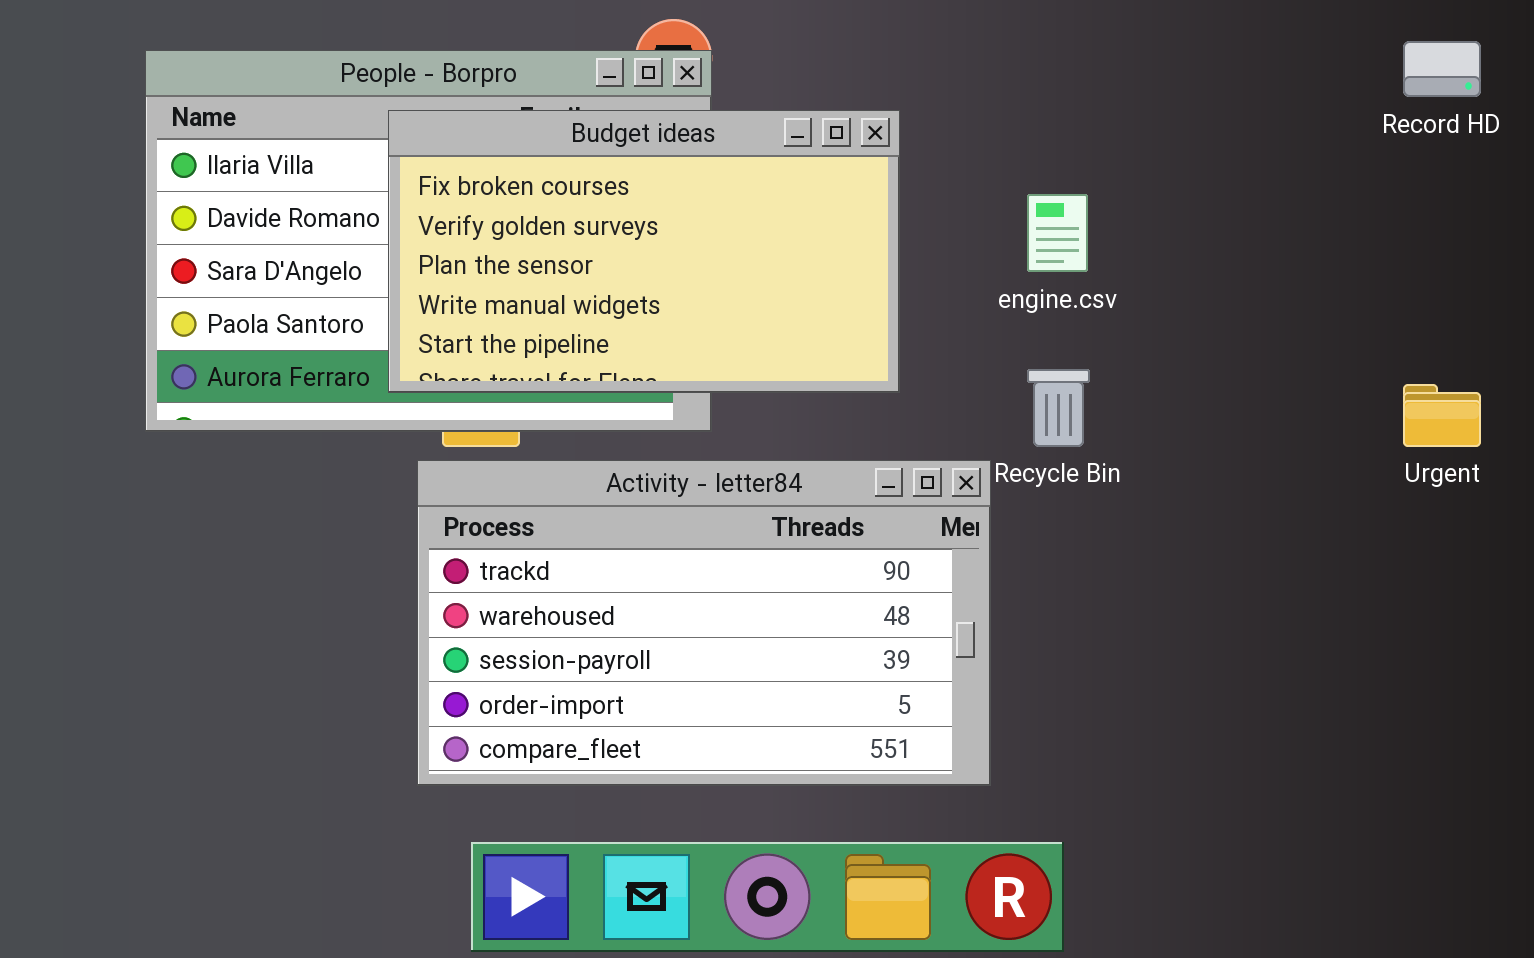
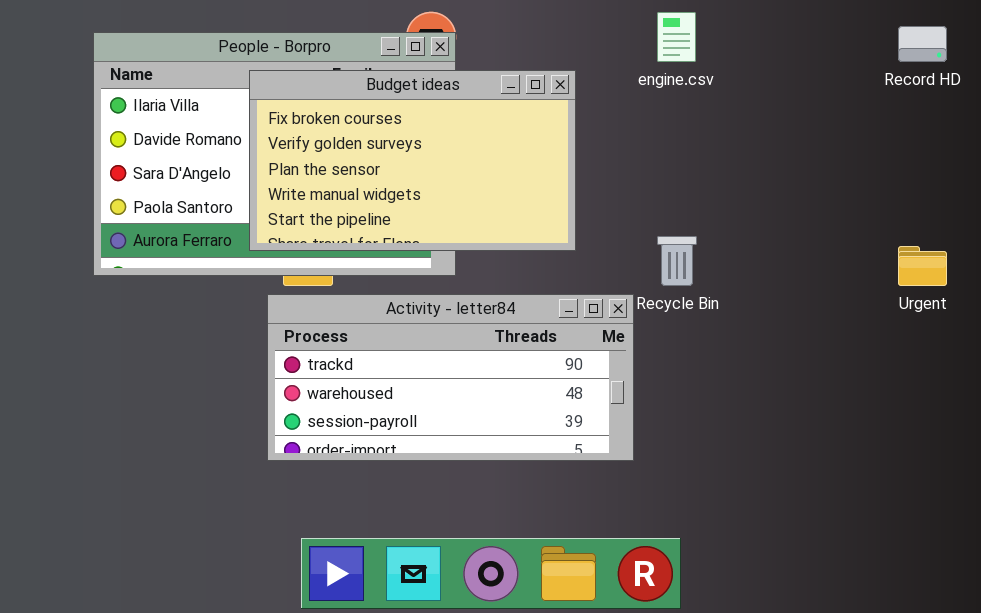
engine.csv: [1027,194,1088,272] -> [657,12,696,62], moved
Activity - letter84: [417,460,991,786] -> [267,294,634,461], resized

